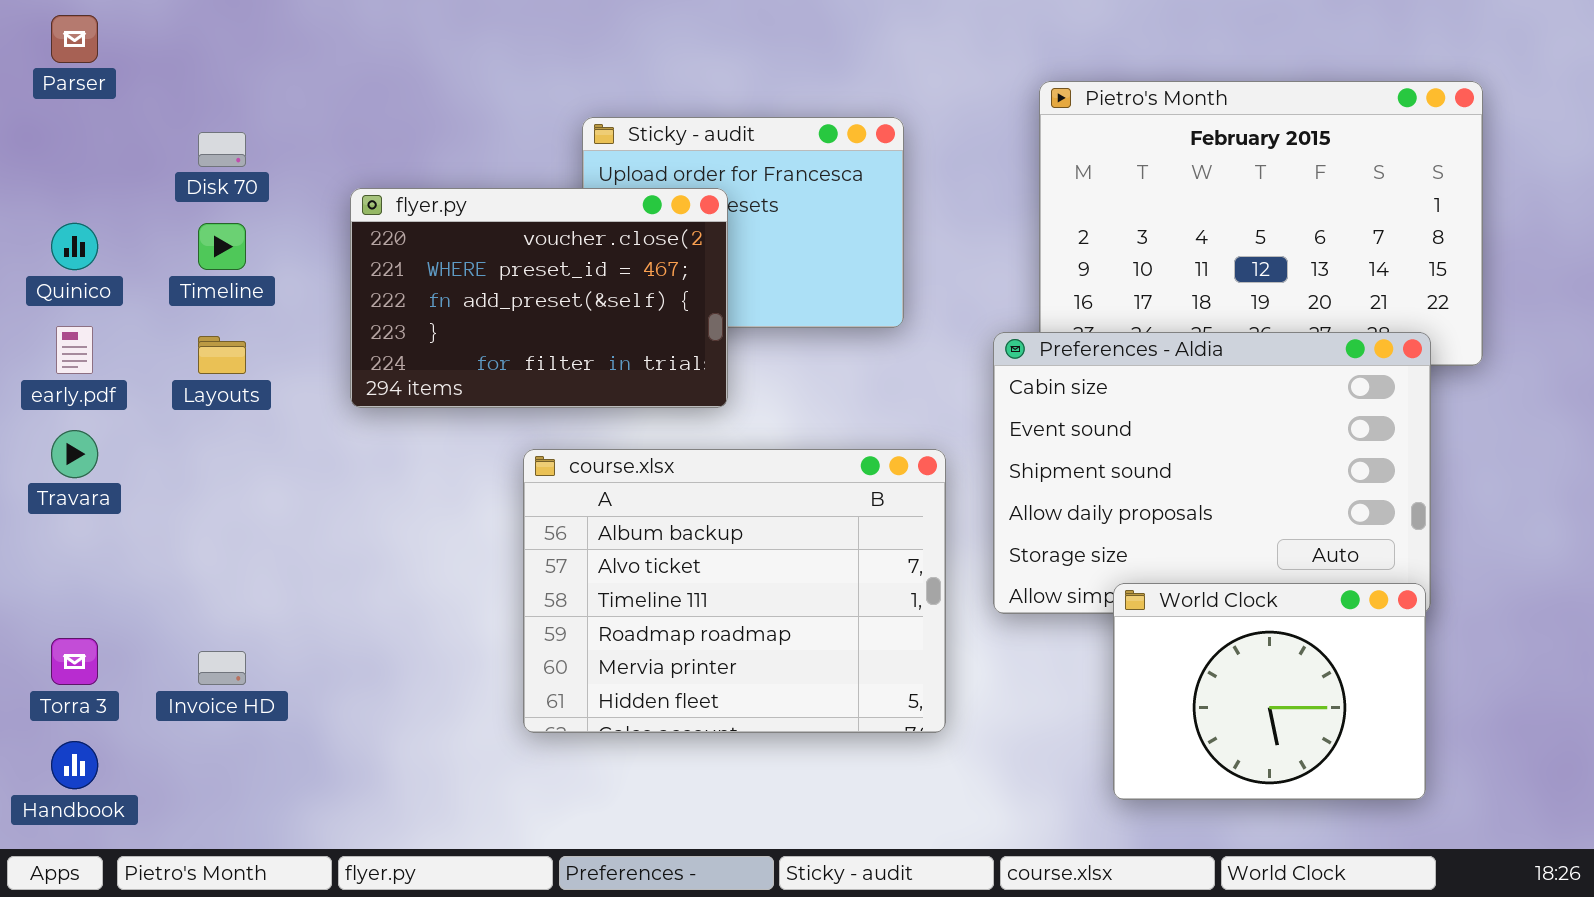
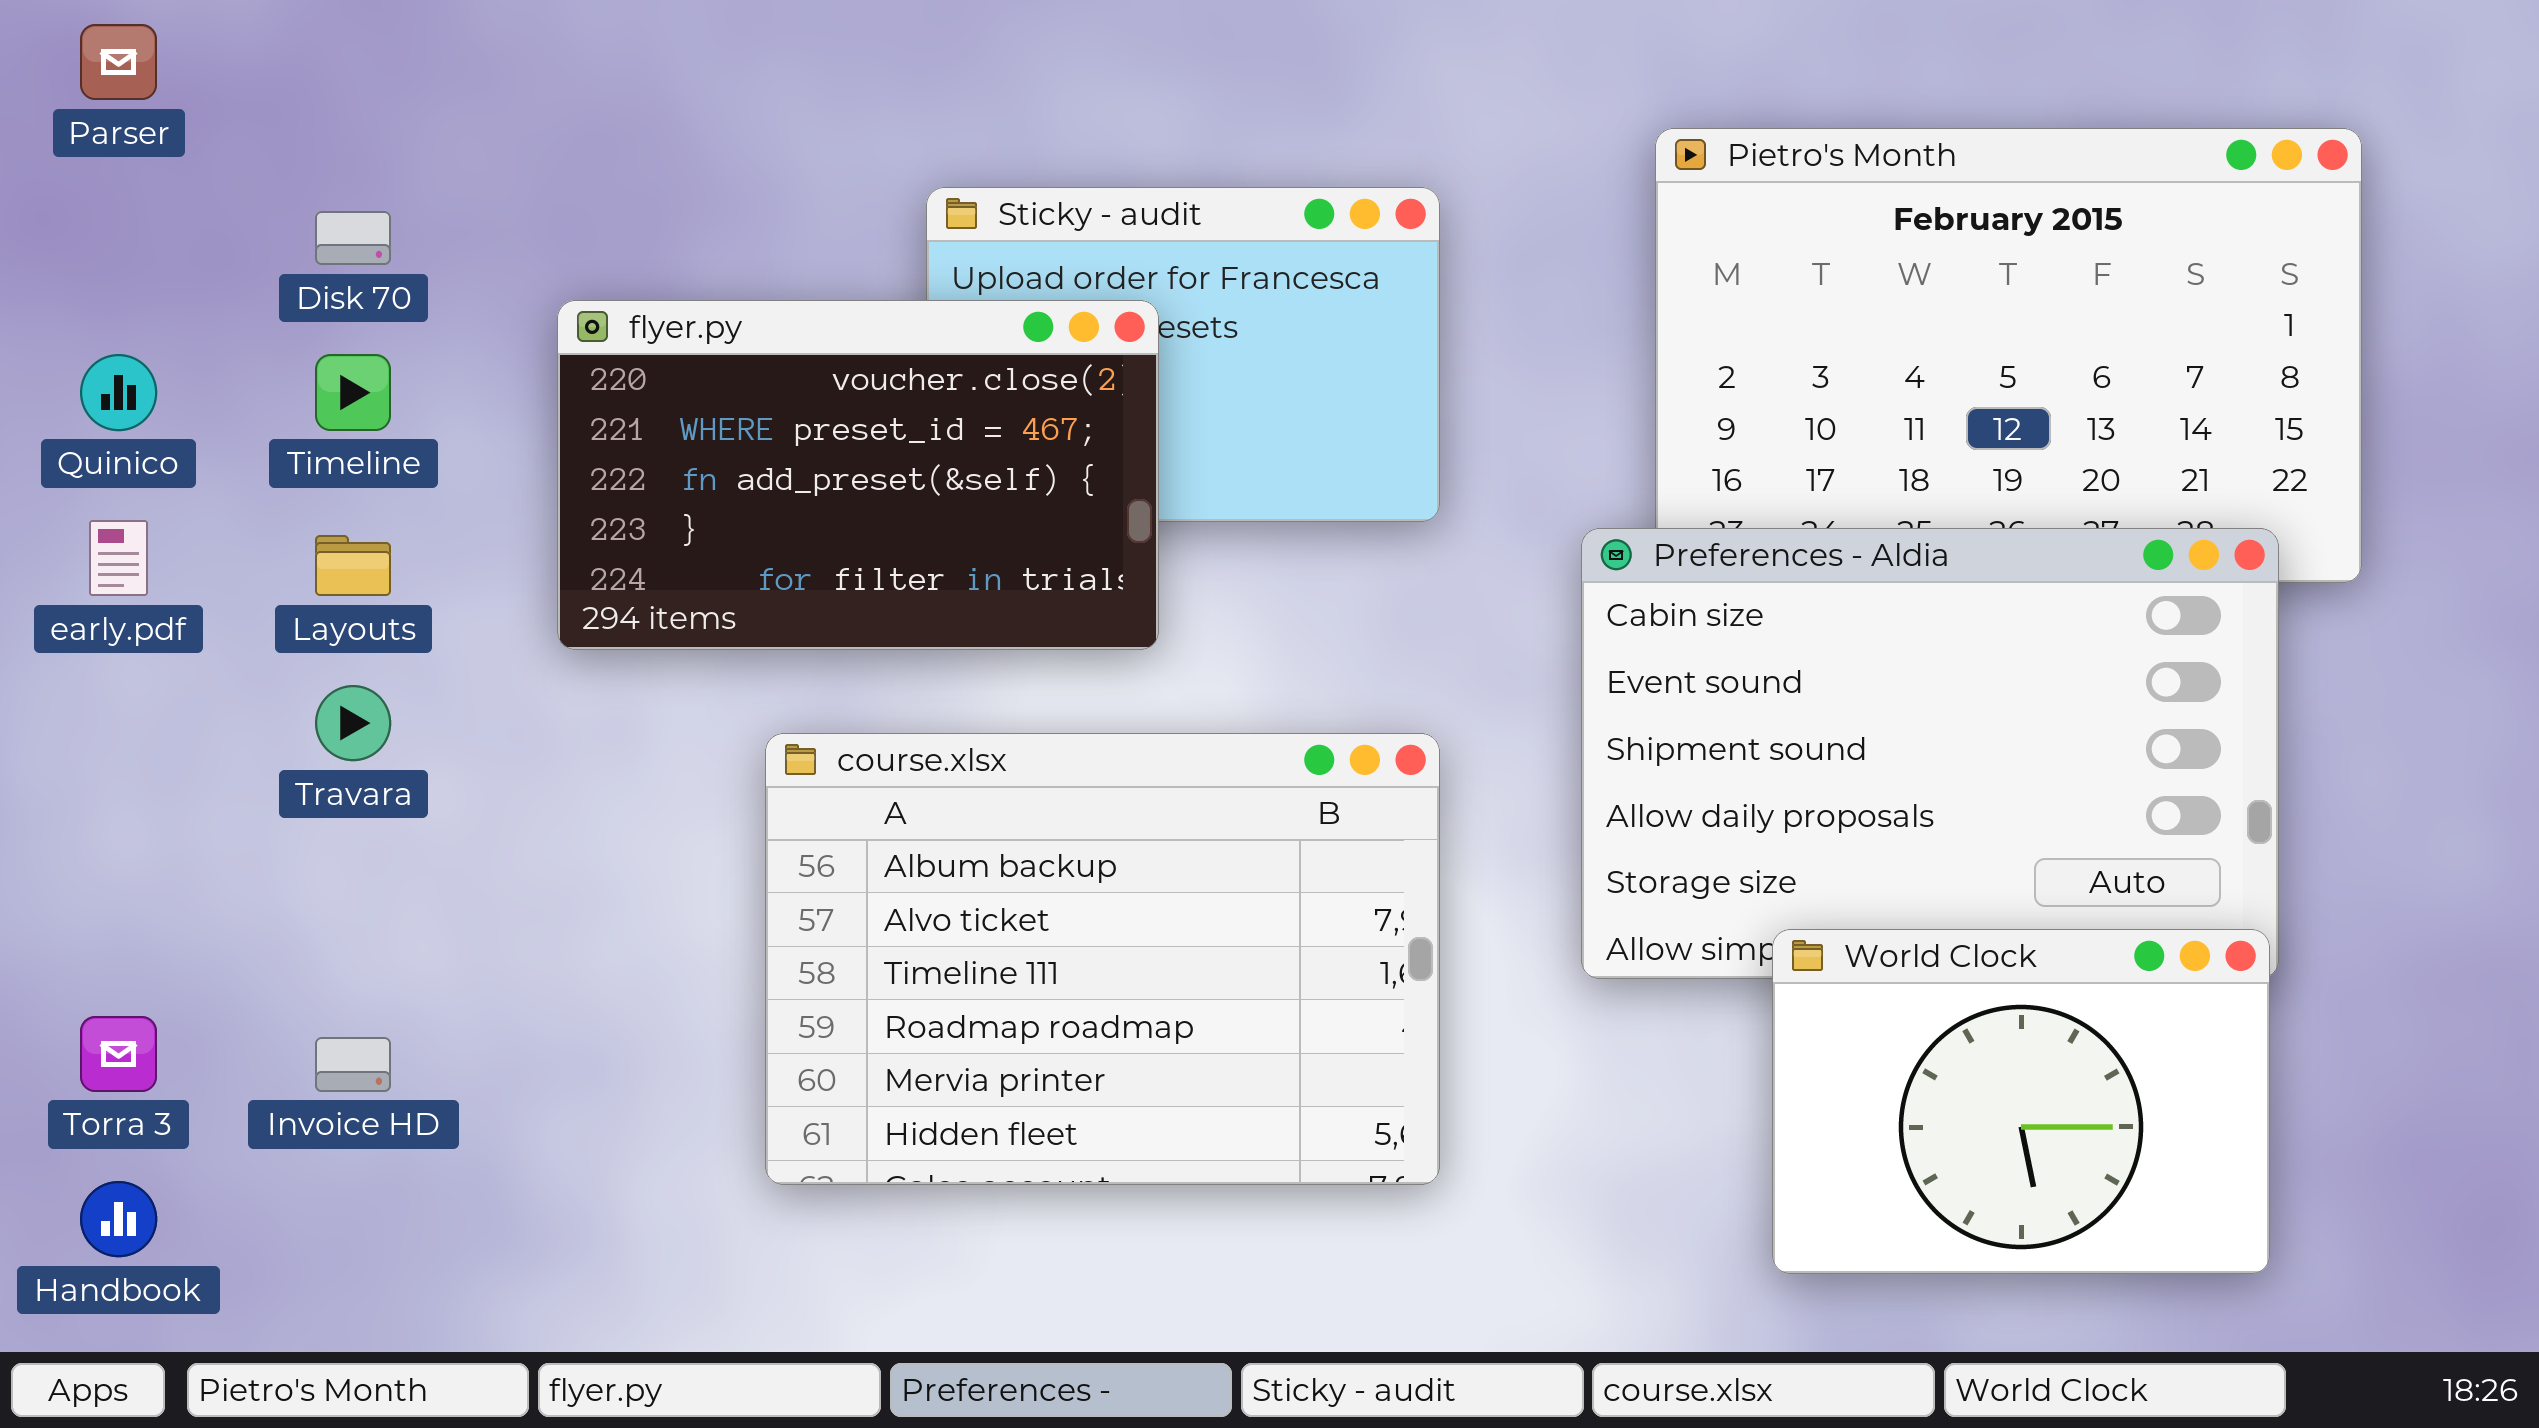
Travara: [51,430,98,478] -> [315,685,391,761], moved
course.xlsx: [523,449,946,733] -> [765,733,1440,1185], moved

